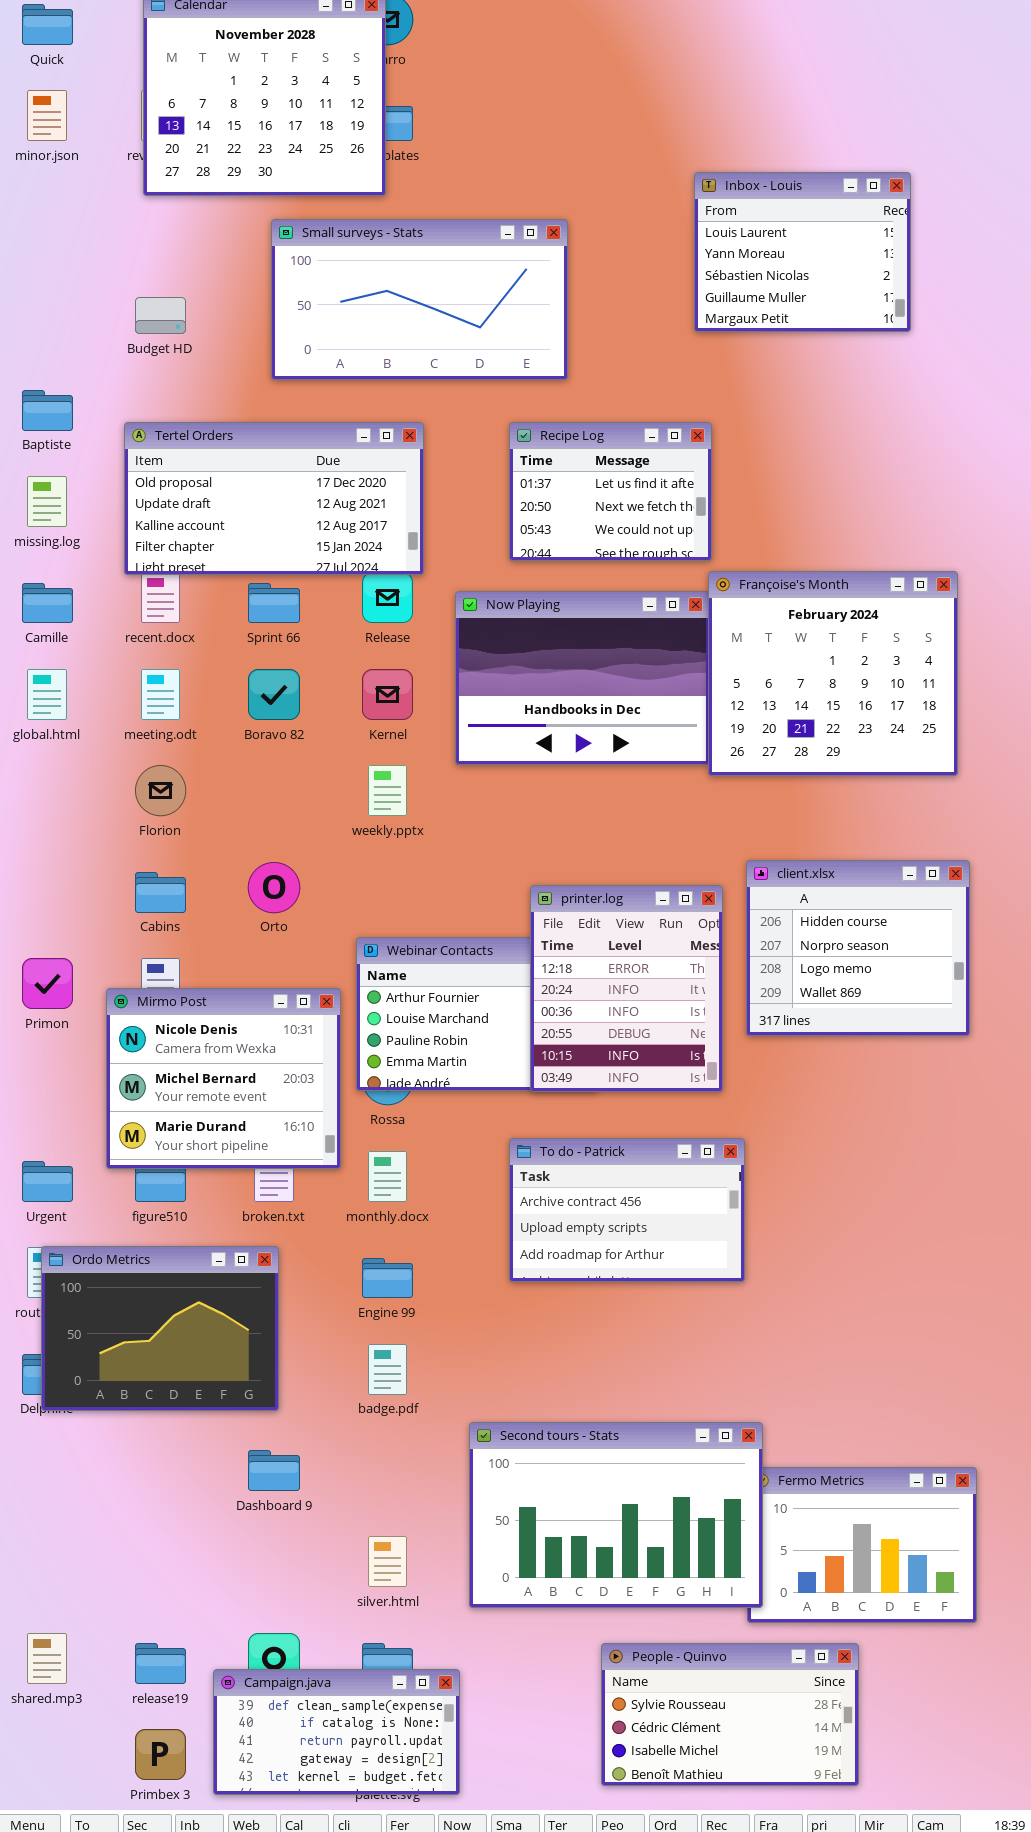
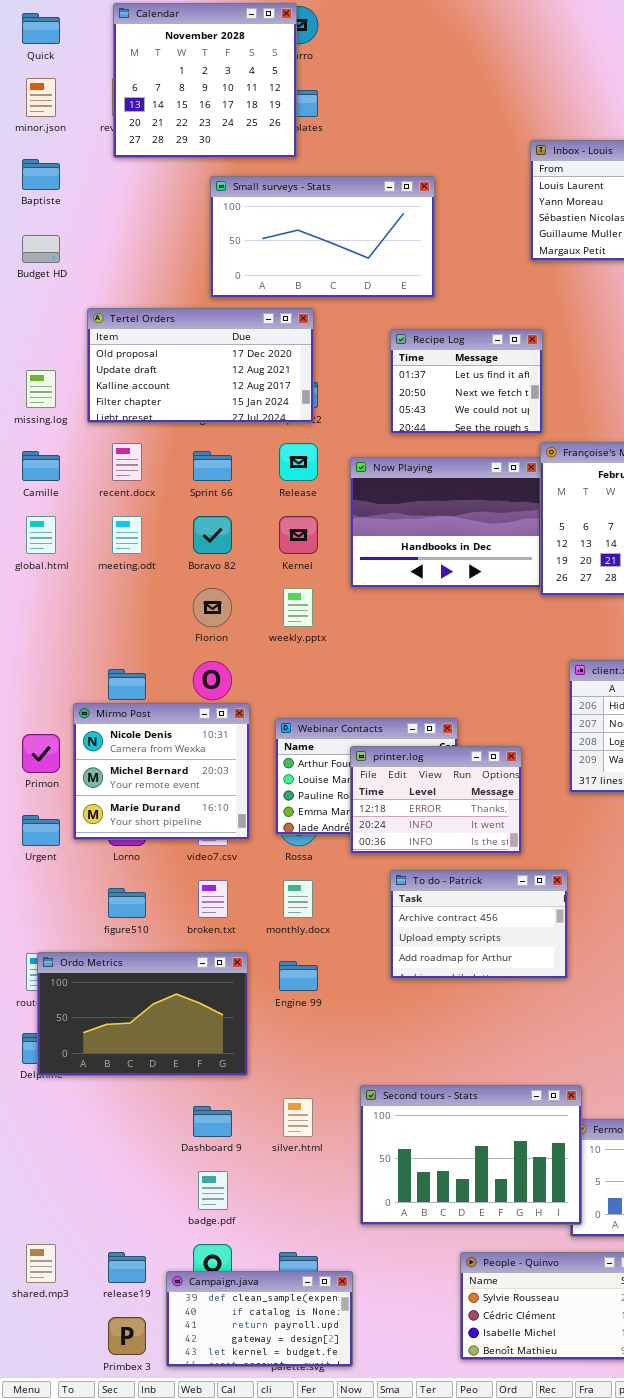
Budget HD: [135,297,186,334] -> [22,235,60,263], moved
Baptiste: [22,390,73,431] -> [22,159,60,190], moved
Tertel Orders: [124,422,424,575] -> [87,308,314,423], moved
Florion: [135,765,186,816] -> [193,588,232,627], moved
printer.log: [530,885,723,1092] -> [350,746,522,854], moved, resized
Mirmo Post: [106,988,341,1169] -> [73,703,250,840], moved
Urgent: [22,1161,73,1202] -> [22,815,60,846], moved
Ordo Metrics: [41,1246,279,1411] -> [37,952,248,1076], resized
badge.pdf: [368,1344,407,1395] -> [198,1171,228,1210], moved
silver.html: [368,1536,407,1587] -> [283,1098,313,1137], moved

